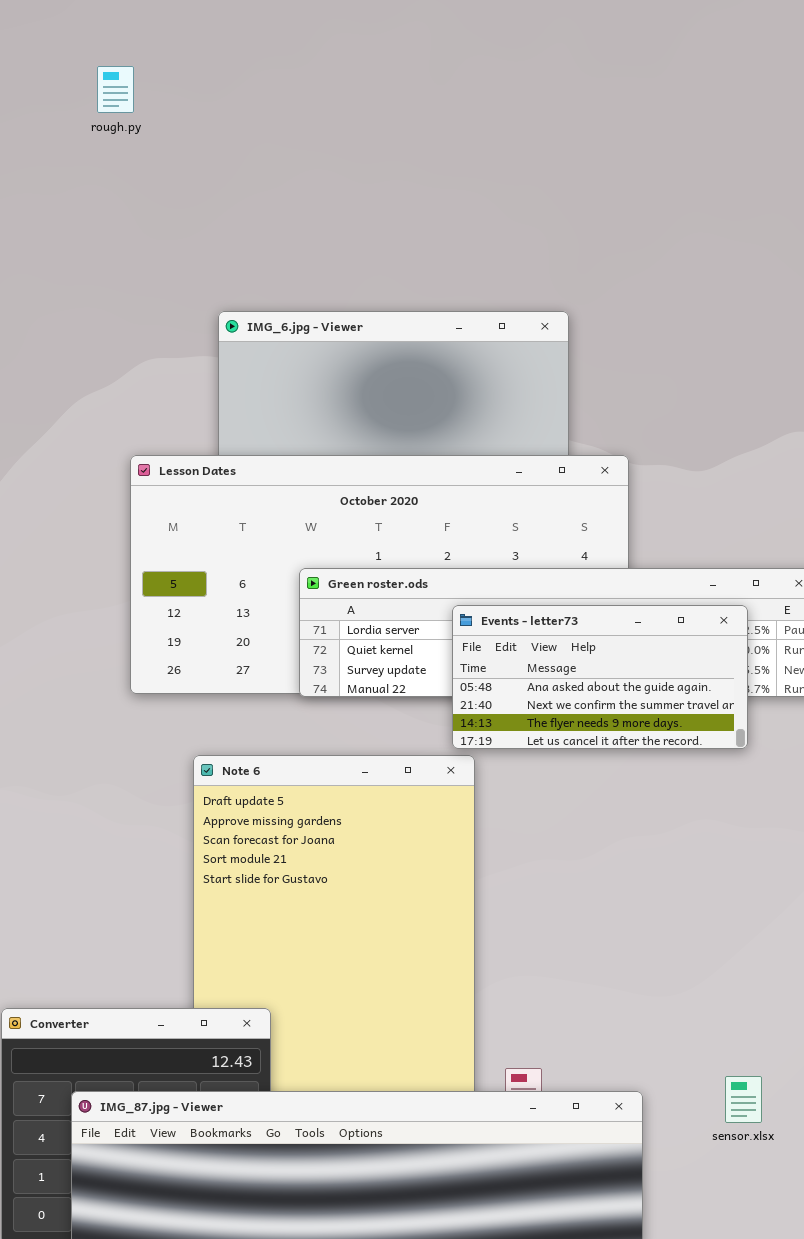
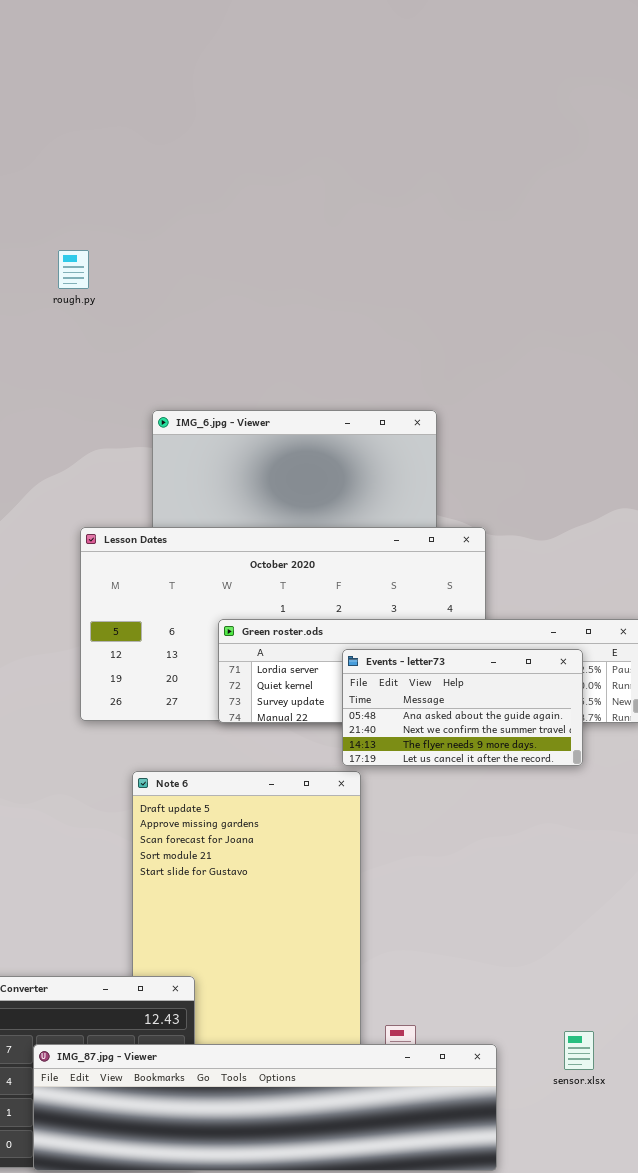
rough.py: [97,66,134,113] -> [58,250,89,289], moved

